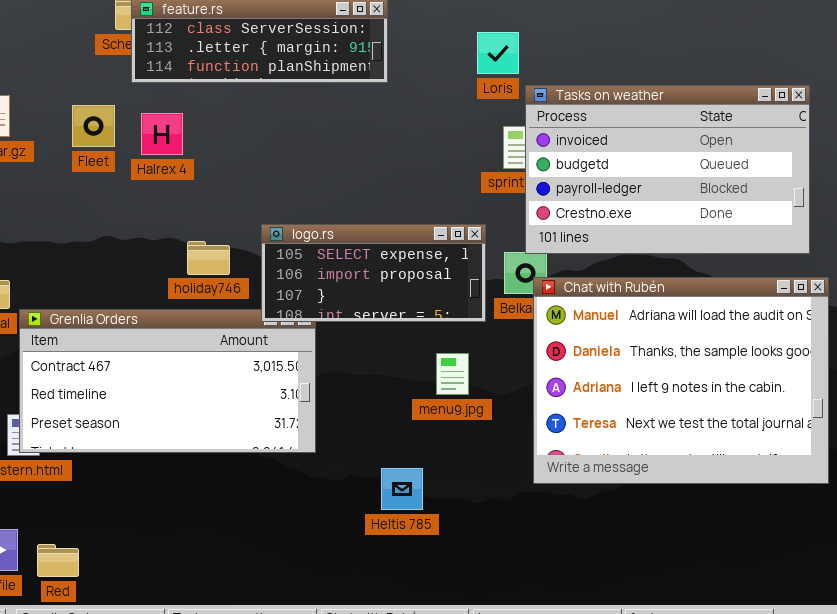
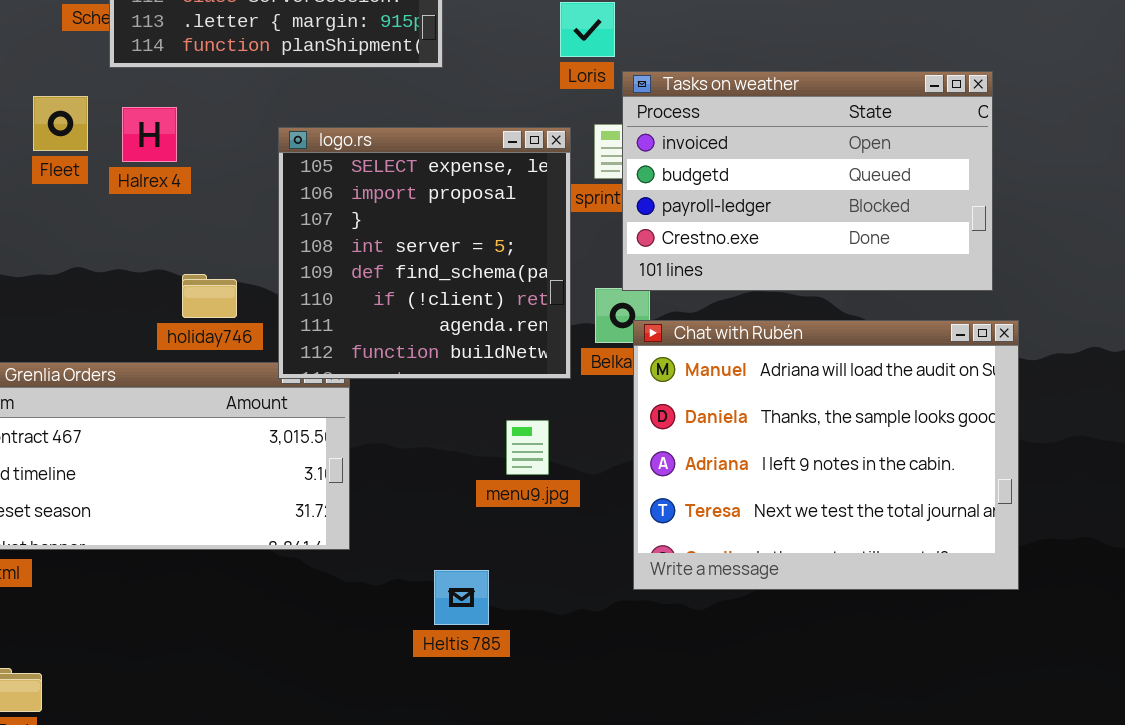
logo.rs: [261,224,486,322] -> [278,127,571,379], resized

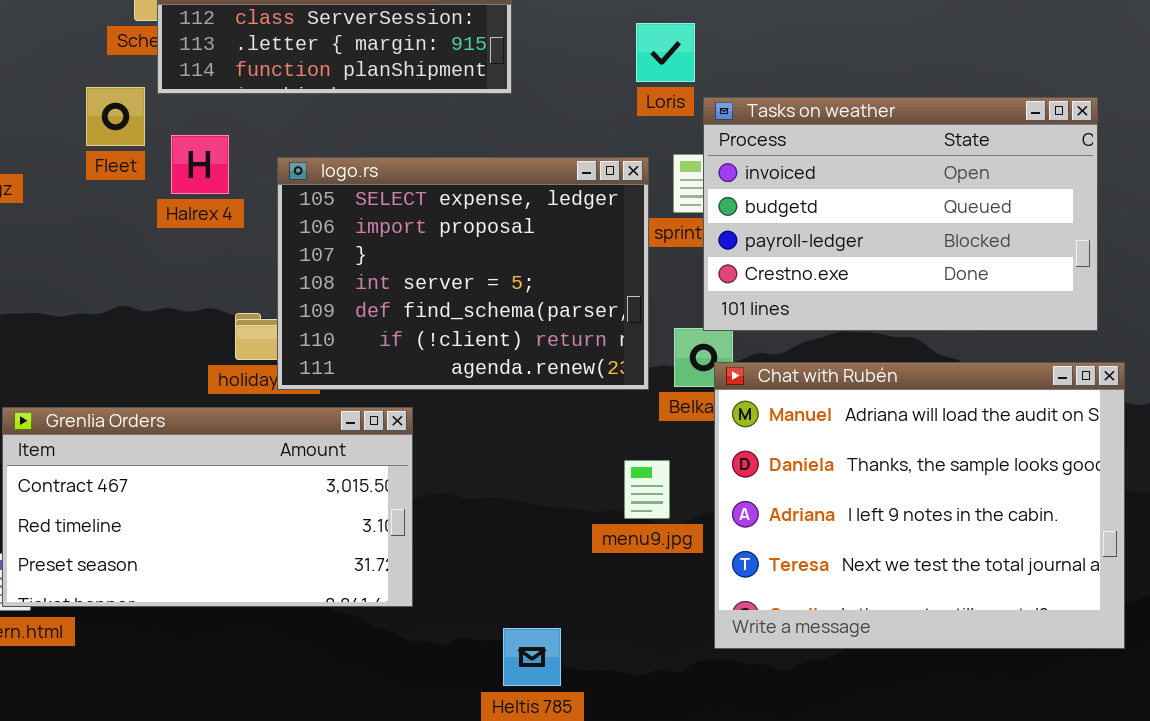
Fleet: [33,96,88,151] -> [86,87,145,146], moved
logo.rs: [278,127,571,379] -> [277,157,649,390], resized
menu9.jpg: [506,420,549,475] -> [624,460,670,519], moved

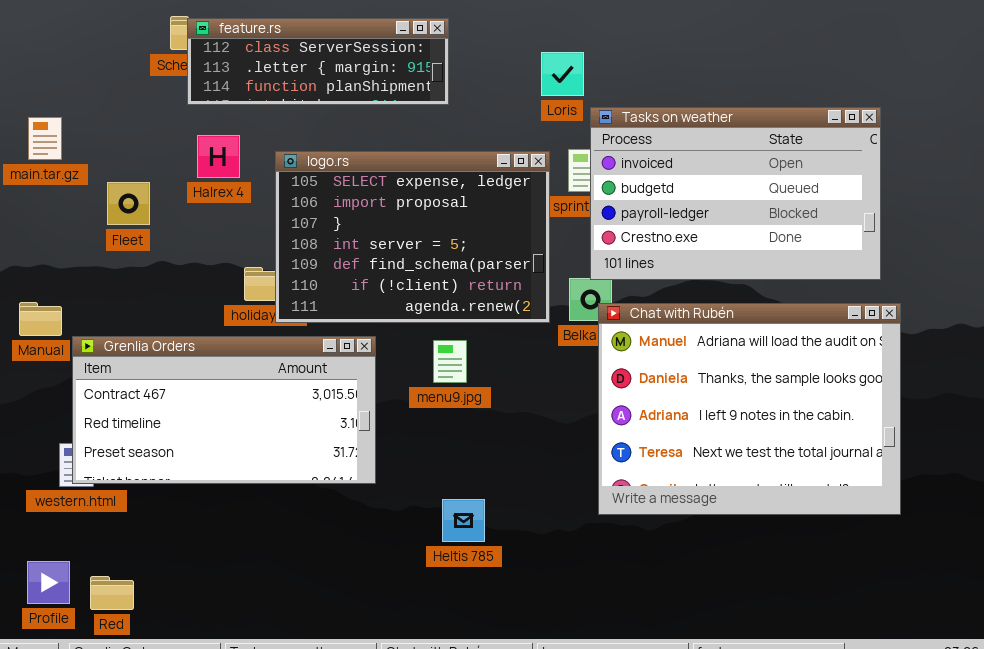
Fleet: [86,87,145,146] -> [107,182,150,225], moved
menu9.jpg: [624,460,670,519] -> [433,340,467,383], moved

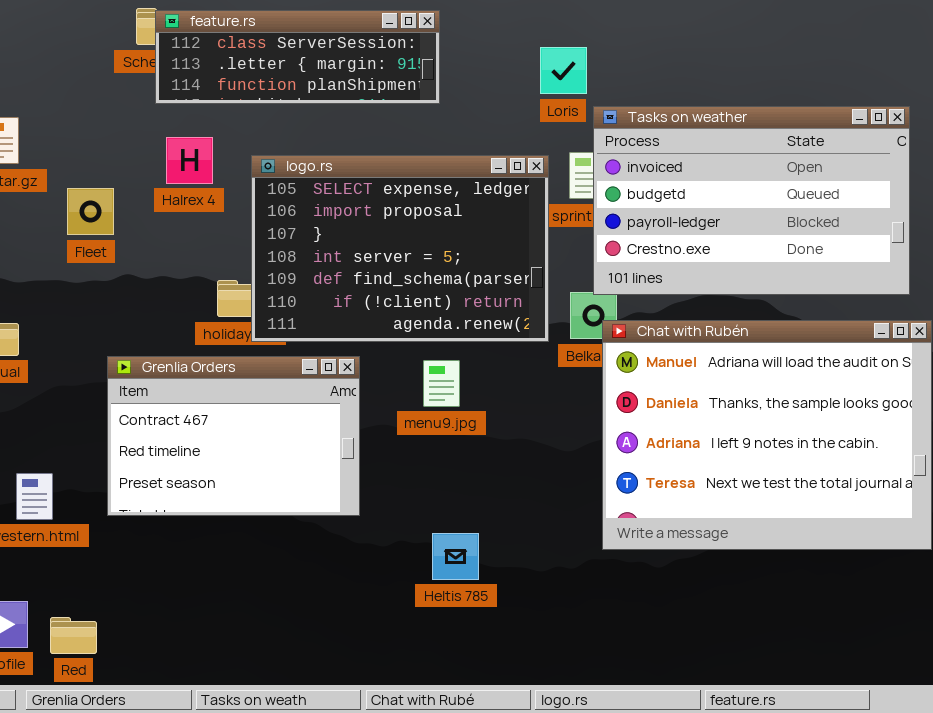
Grenlia Orders: [72,336,376,484] -> [107,356,360,516], resized

